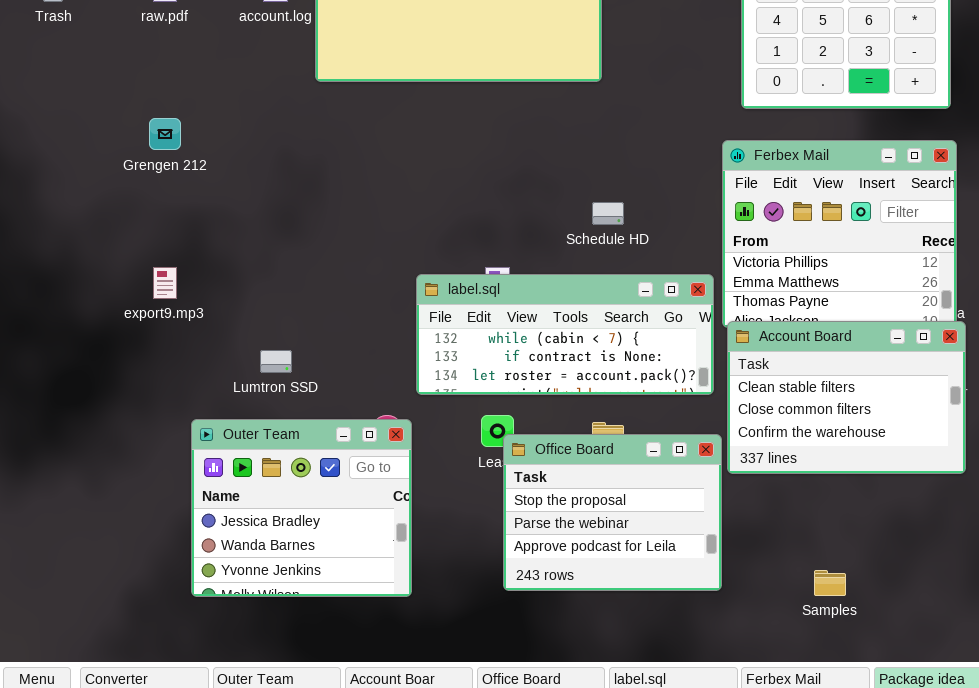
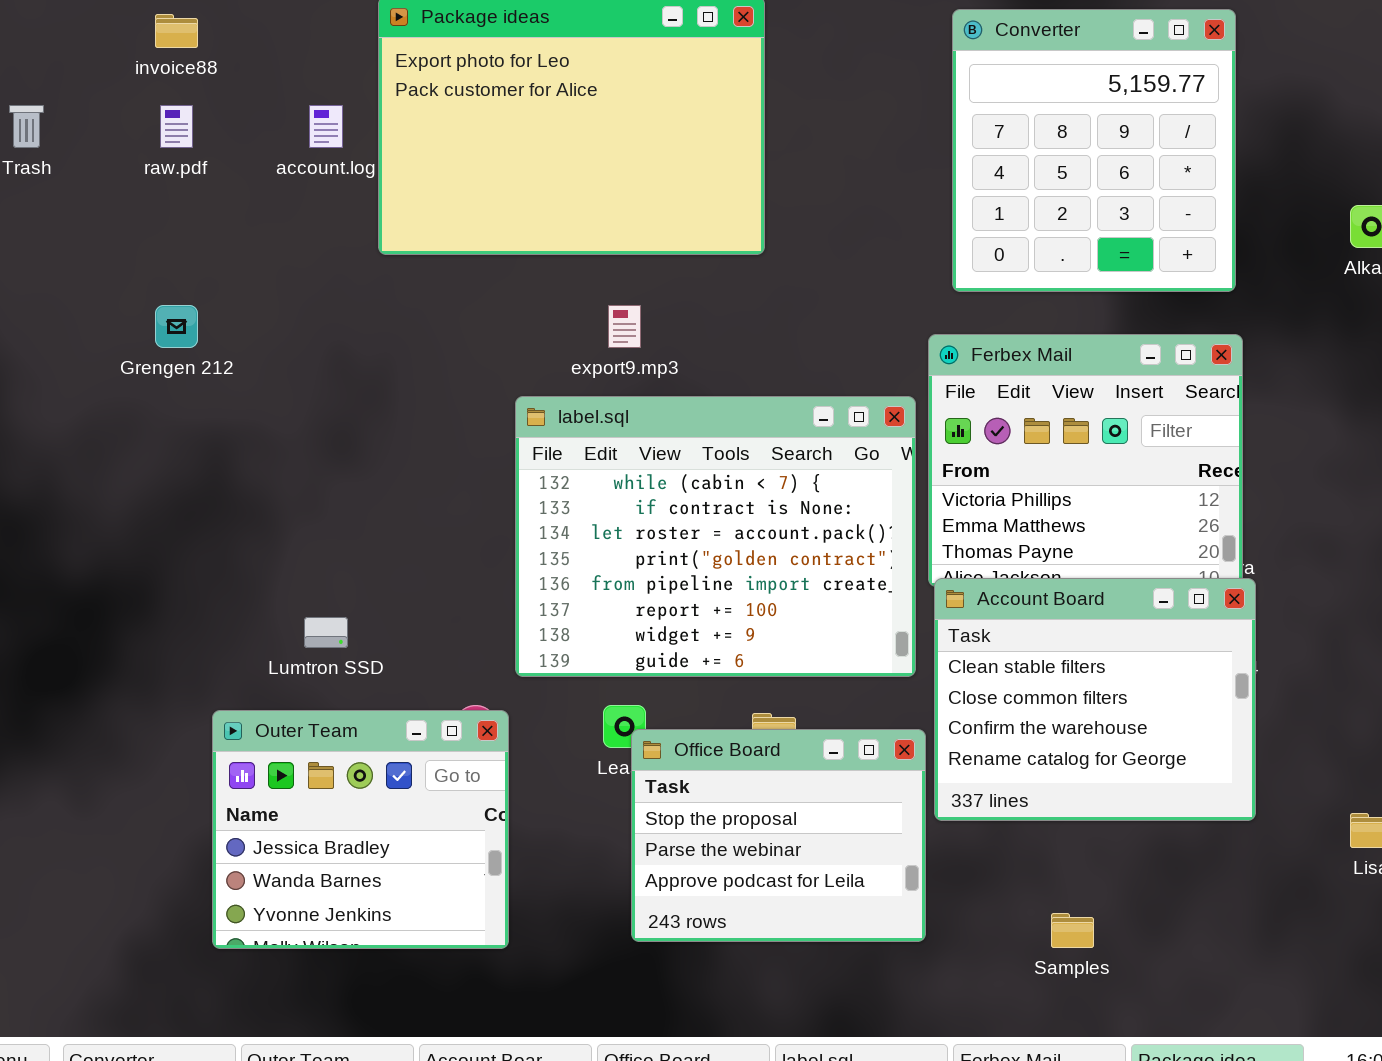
export9.mp3: [153,267,177,299] -> [608,305,641,348], moved
label.sql: [416,274,714,395] -> [515,396,916,677], resized
Account Board: [727,321,966,474] -> [934,578,1256,821], resized

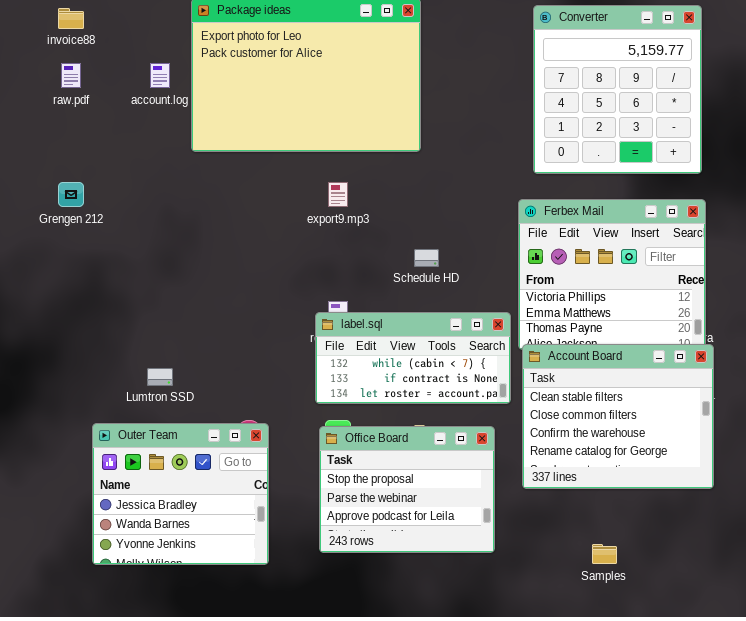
label.sql: [515,396,916,677] -> [315,312,511,404], resized
Office Board: [631,729,926,942] -> [319,426,495,553], moved

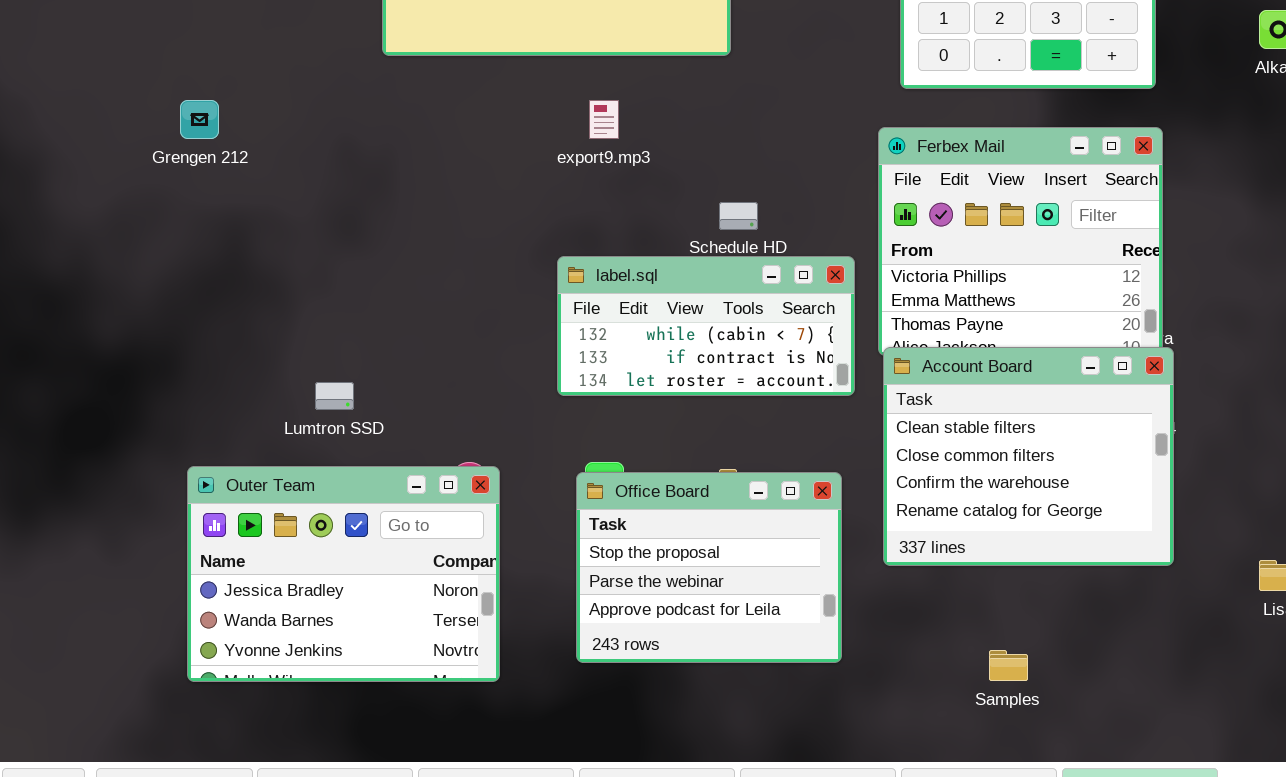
label.sql: [315,312,511,404] -> [557,256,855,396], moved
Outer Team: [92,423,269,565] -> [187,466,500,682], resized

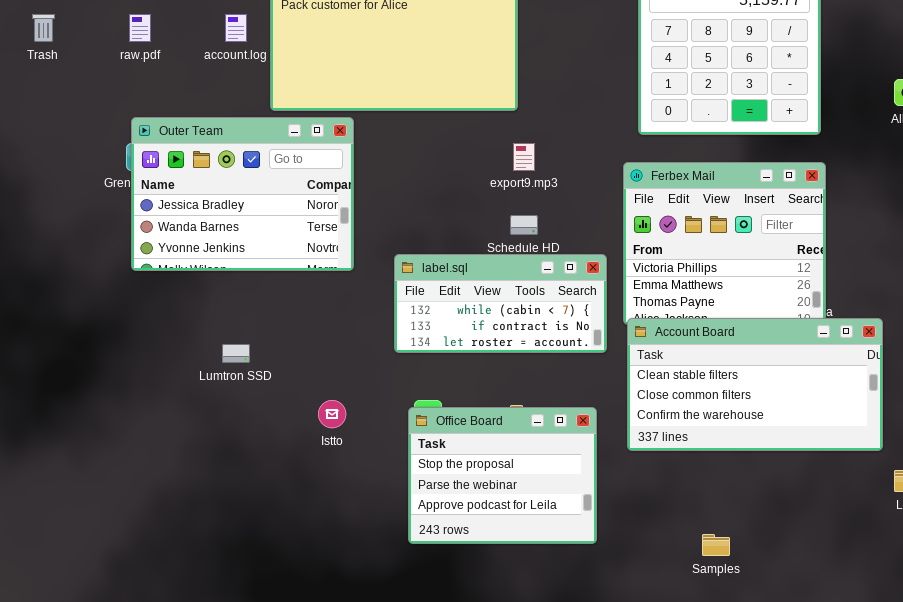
export9.mp3: [589,100,619,139] -> [513,143,535,171], moved
Account Board: [883,347,1174,566] -> [627,318,883,451], resized
Outer Team: [187,466,500,682] -> [131,117,354,271], moved

